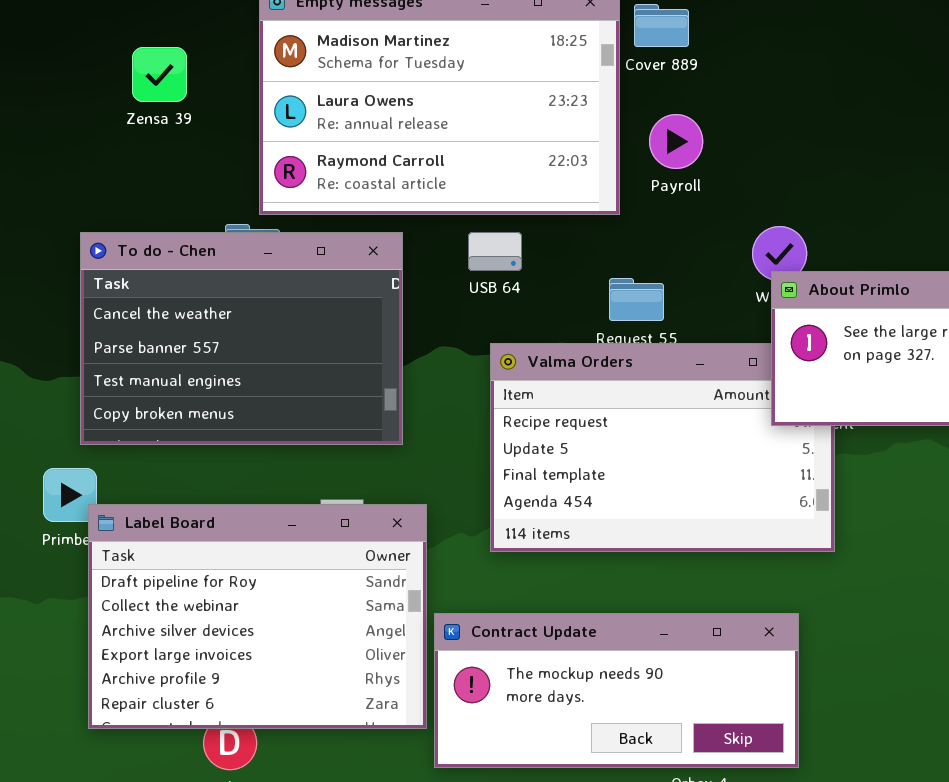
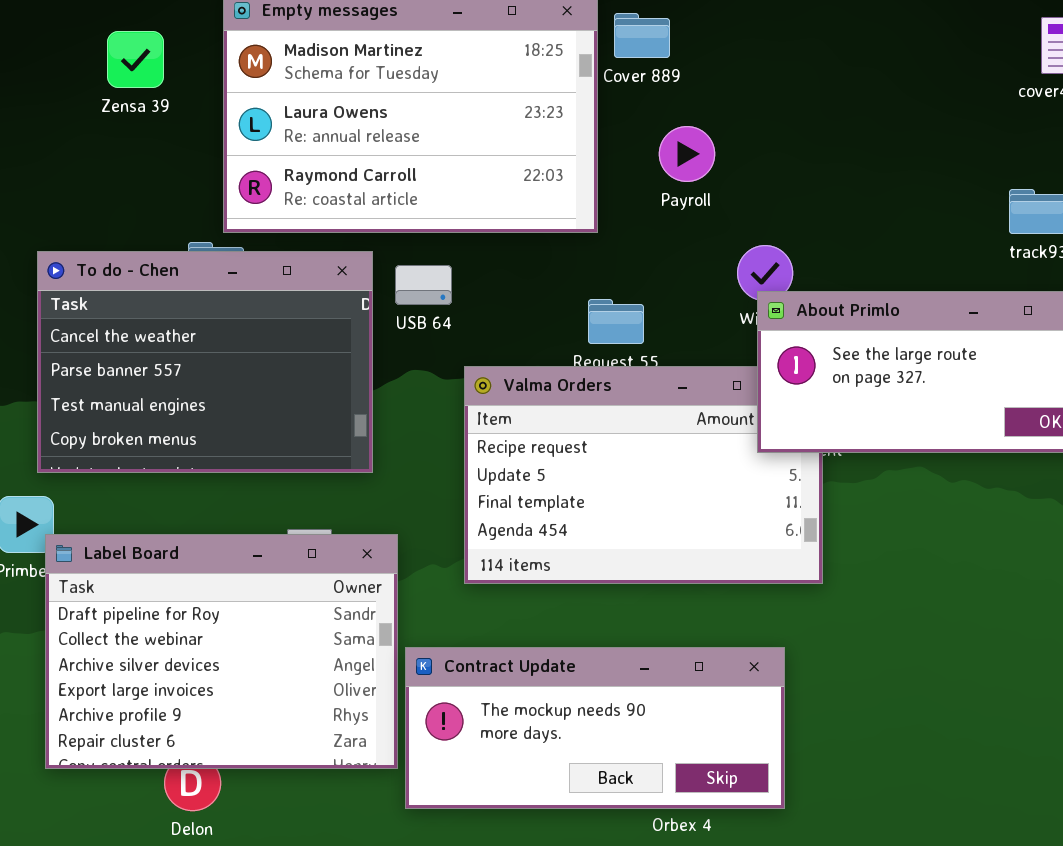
Zensa 39: [132,47,187,102] -> [107,31,164,88], moved
Payroll: [649,114,703,169] -> [659,126,715,182], moved
USB 64: [468,232,522,271] -> [395,265,452,305], moved

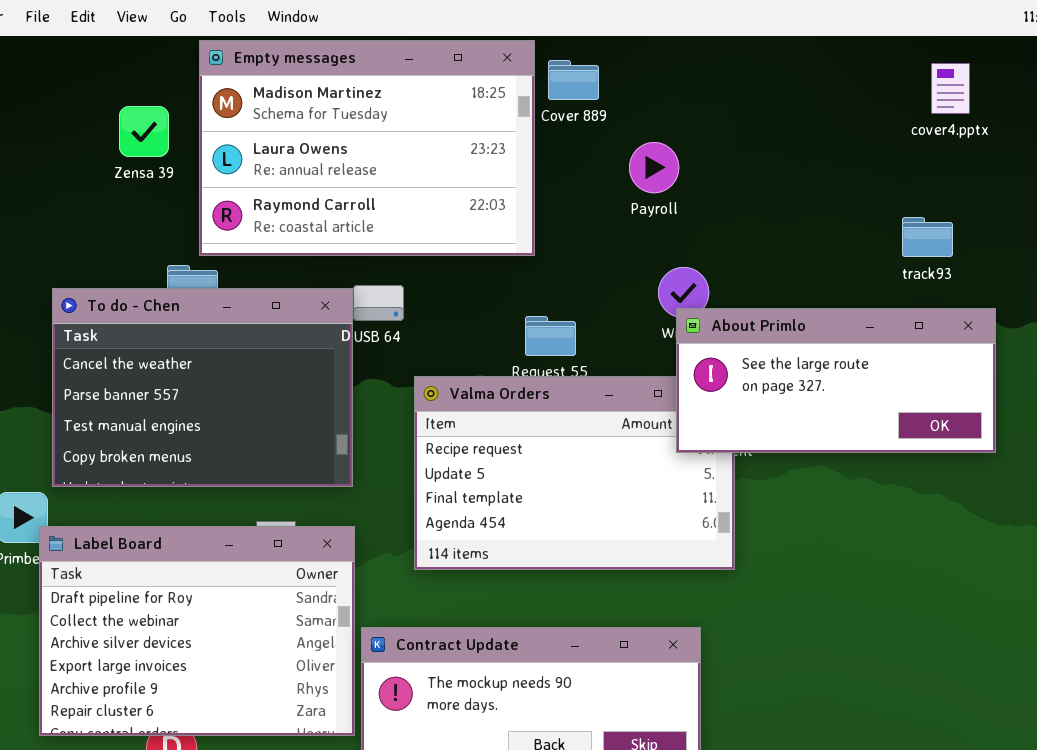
Zensa 39: [107,31,164,88] -> [119,106,169,157], moved
Payroll: [659,126,715,182] -> [629,142,679,193], moved
To do - Chen: [37,251,373,473] -> [52,288,353,487], moved

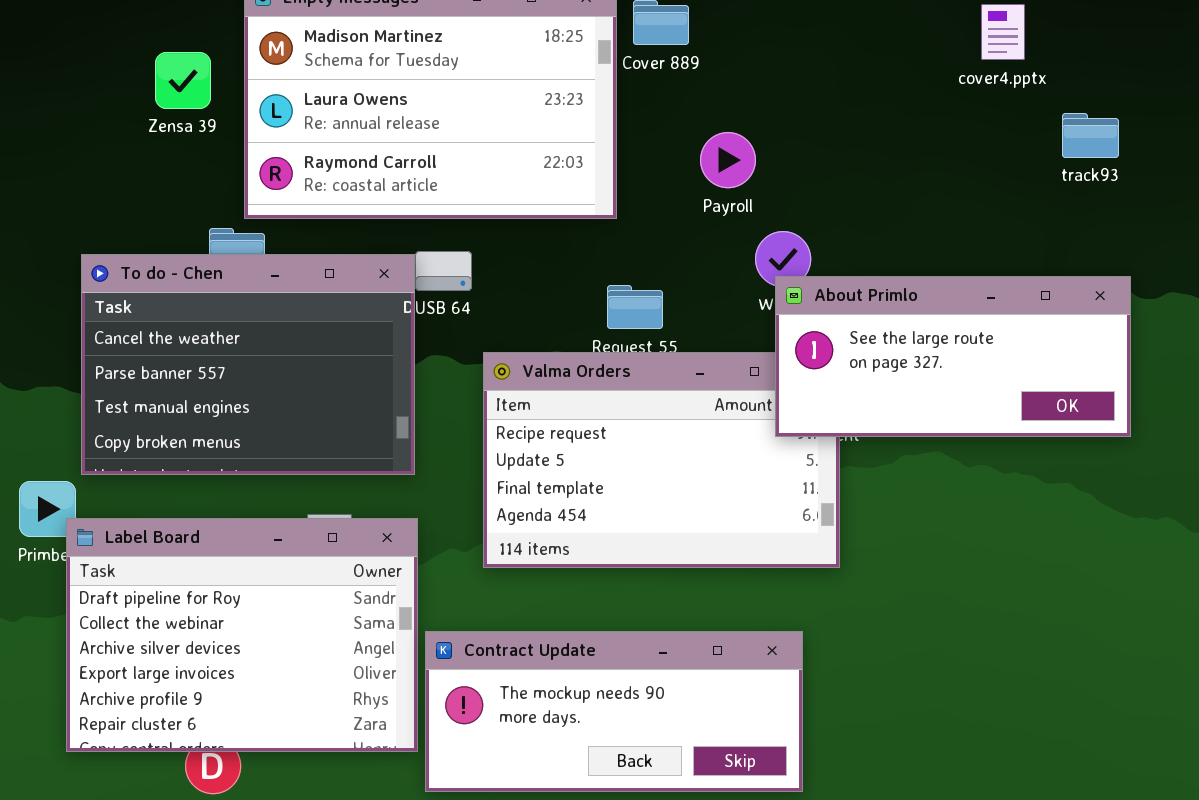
cover4.pptx: [931,63,970,114] -> [981,4,1025,60], moved
Payroll: [629,142,679,193] -> [700,132,756,188], moved
track93: [902,217,953,257] -> [1062,113,1119,158], moved

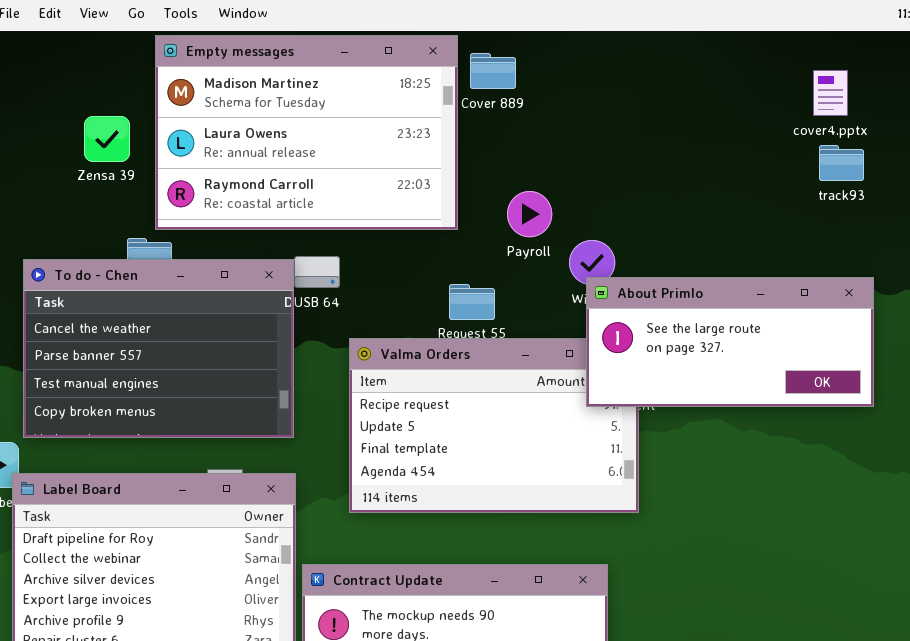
cover4.pptx: [981,4,1025,60] -> [813,70,848,116], moved
Zensa 39: [155,52,211,109] -> [84,116,130,162], moved
Payroll: [700,132,756,188] -> [507,191,552,237], moved

